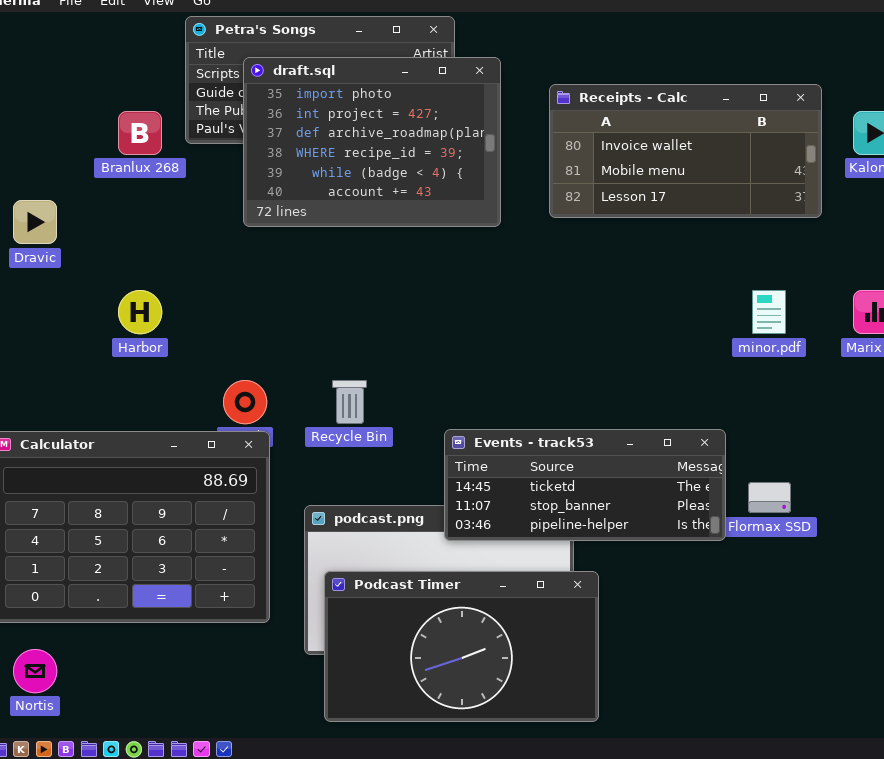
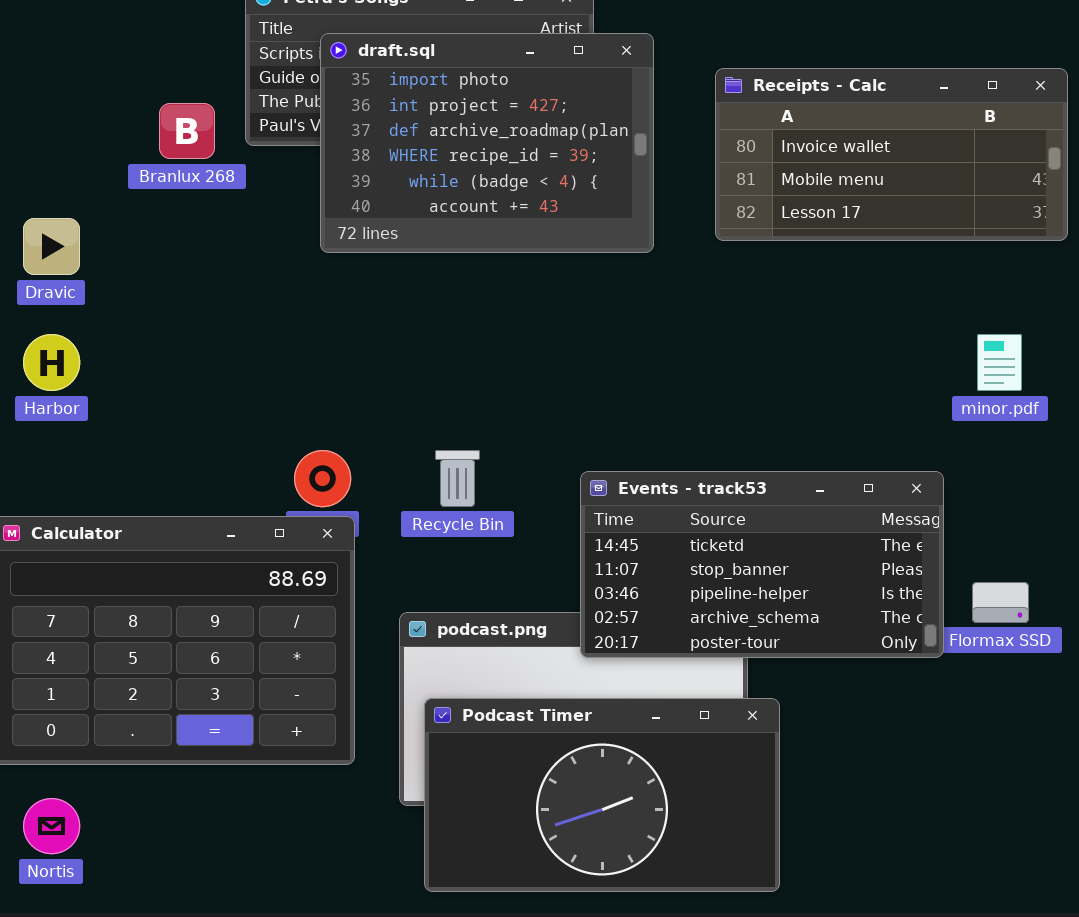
Harbor: [118,290,162,334] -> [23,334,80,391], moved
Events - track53: [444,429,726,541] -> [580,471,944,658], resized

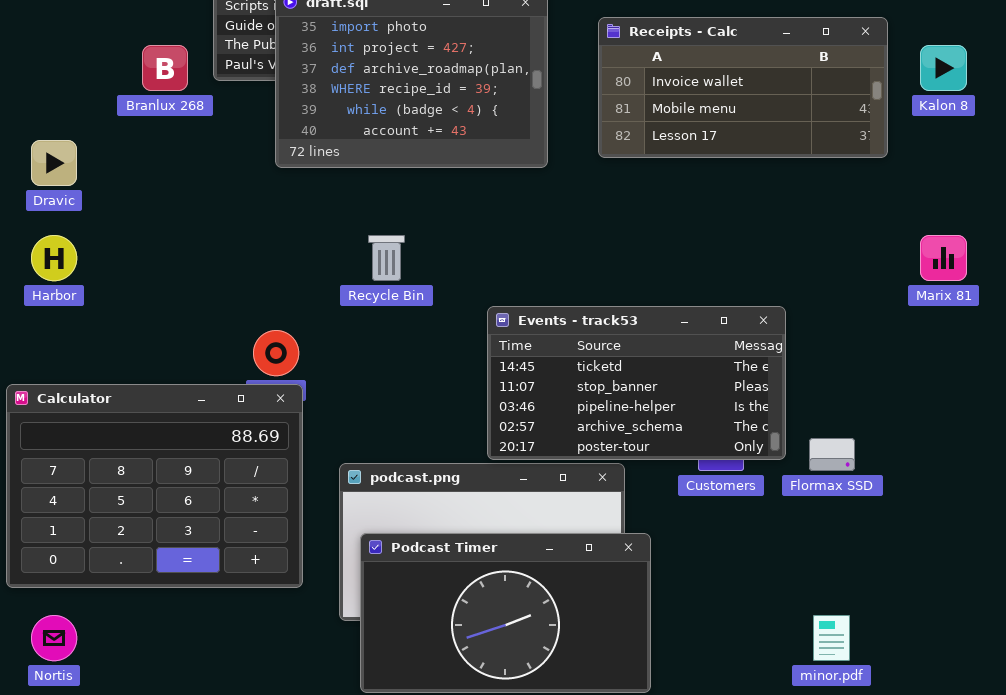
minor.pdf: [977,334,1022,391] -> [813,615,850,661], moved
Recycle Bin: [435,450,480,507] -> [368,235,405,281], moved
Events - track53: [580,471,944,658] -> [487,306,786,460], moved

